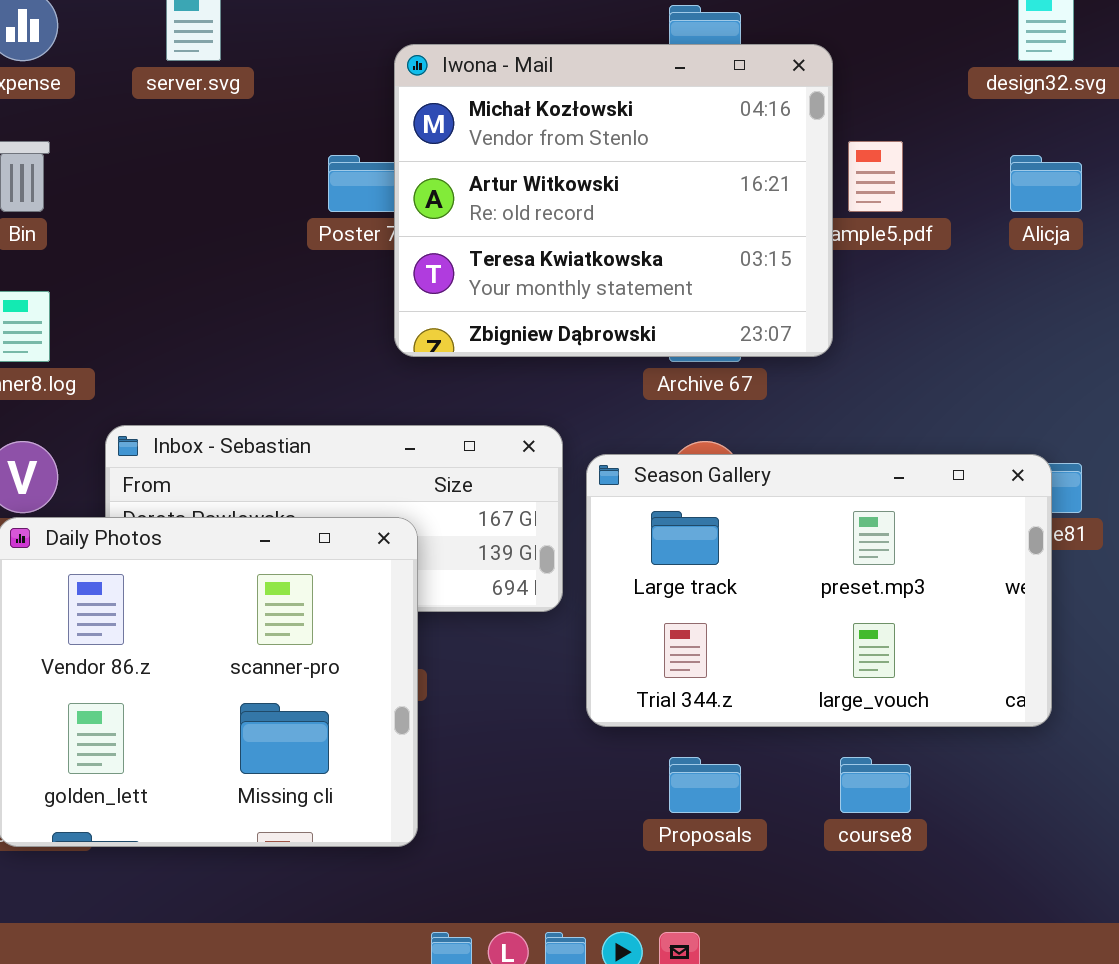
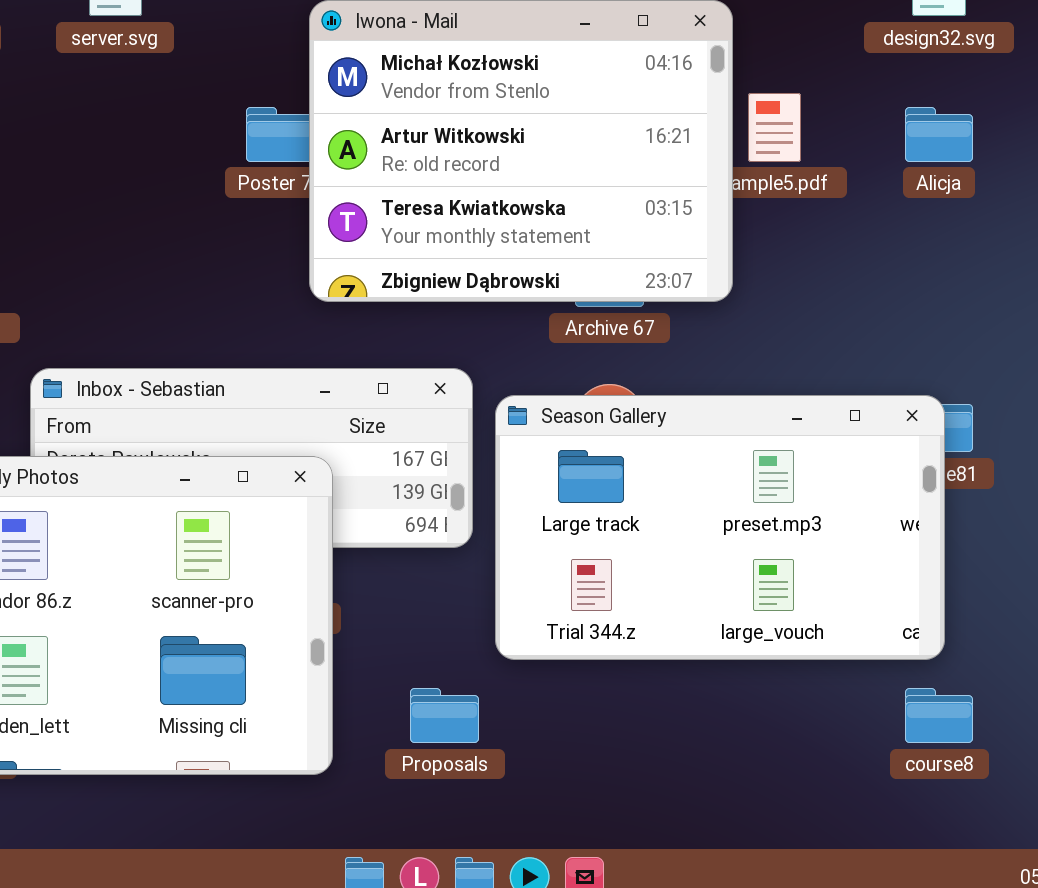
Proposals: [669,757,741,813] -> [410,688,479,743], moved
course8: [840,757,911,813] -> [905,688,973,743], moved

